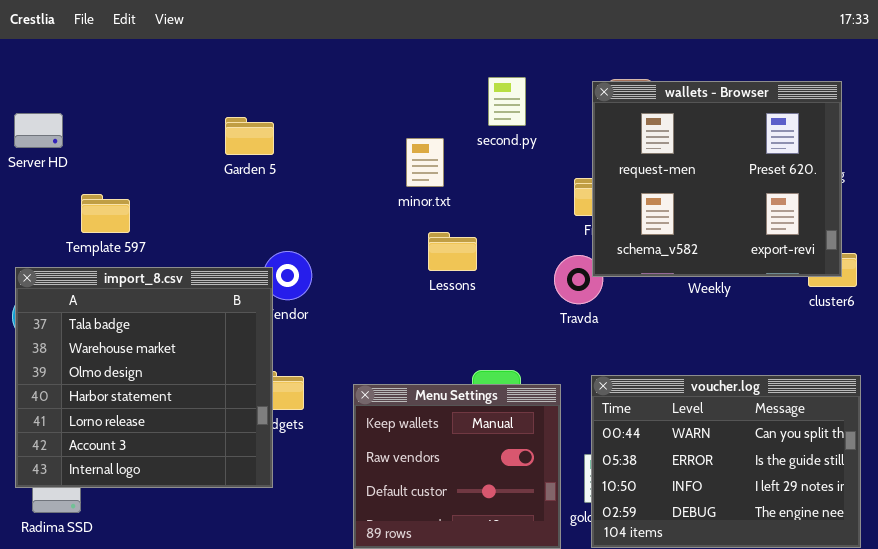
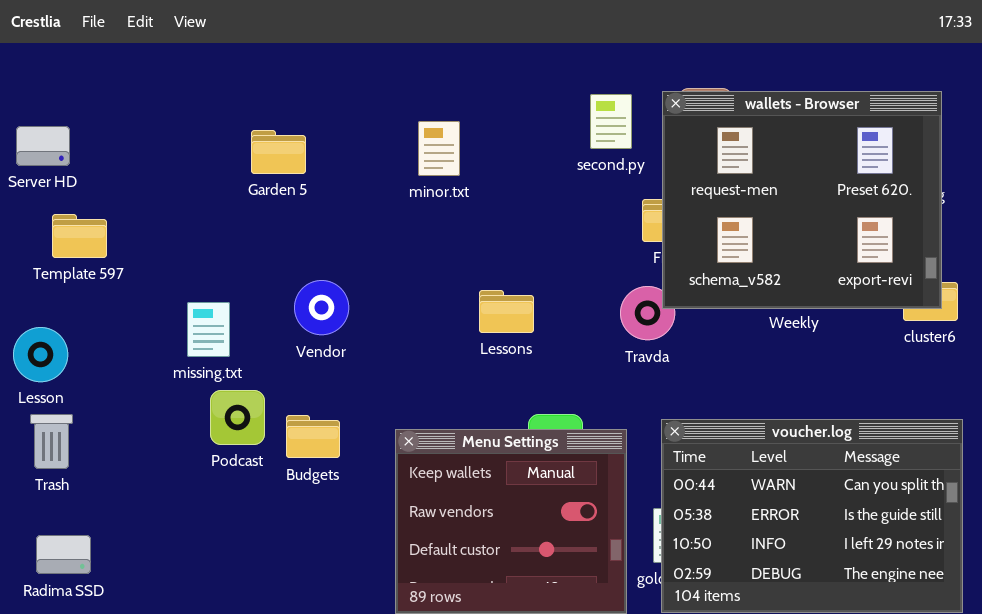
second.py: [488,77,526,126] -> [590,94,632,149], moved
minor.txt: [406,138,444,187] -> [418,121,460,176], moved
Template 597: [81,194,130,233] -> [52,214,107,258], moved
Lessons: [428,232,477,271] -> [479,290,534,333], moved
import_8.csv: [15,267,273,488] -> none, closed

